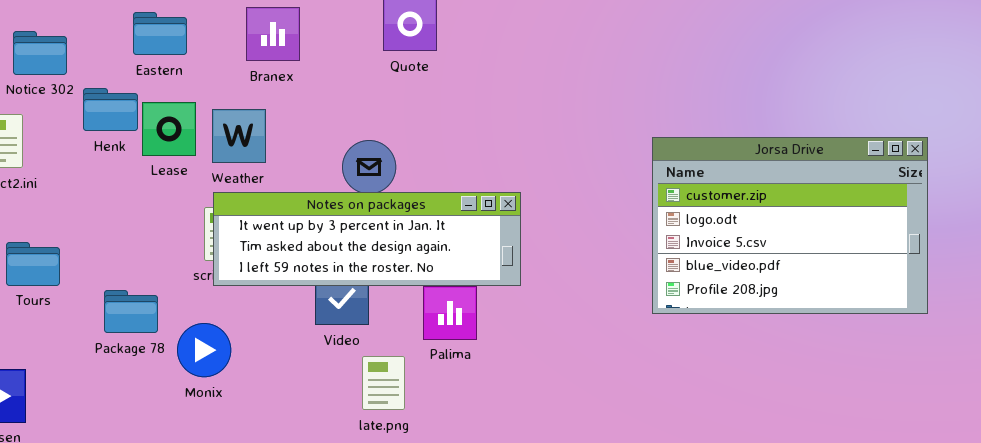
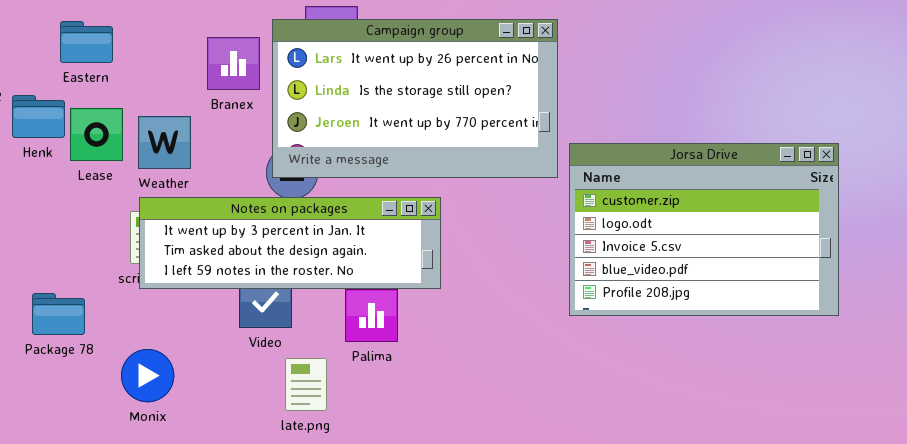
Branex: [246,7,300,61] -> [207,37,260,90], moved
Campaign group: none -> [272,19,558,178], opened
Monix: [177,323,231,377] -> [121,349,174,402], moved

